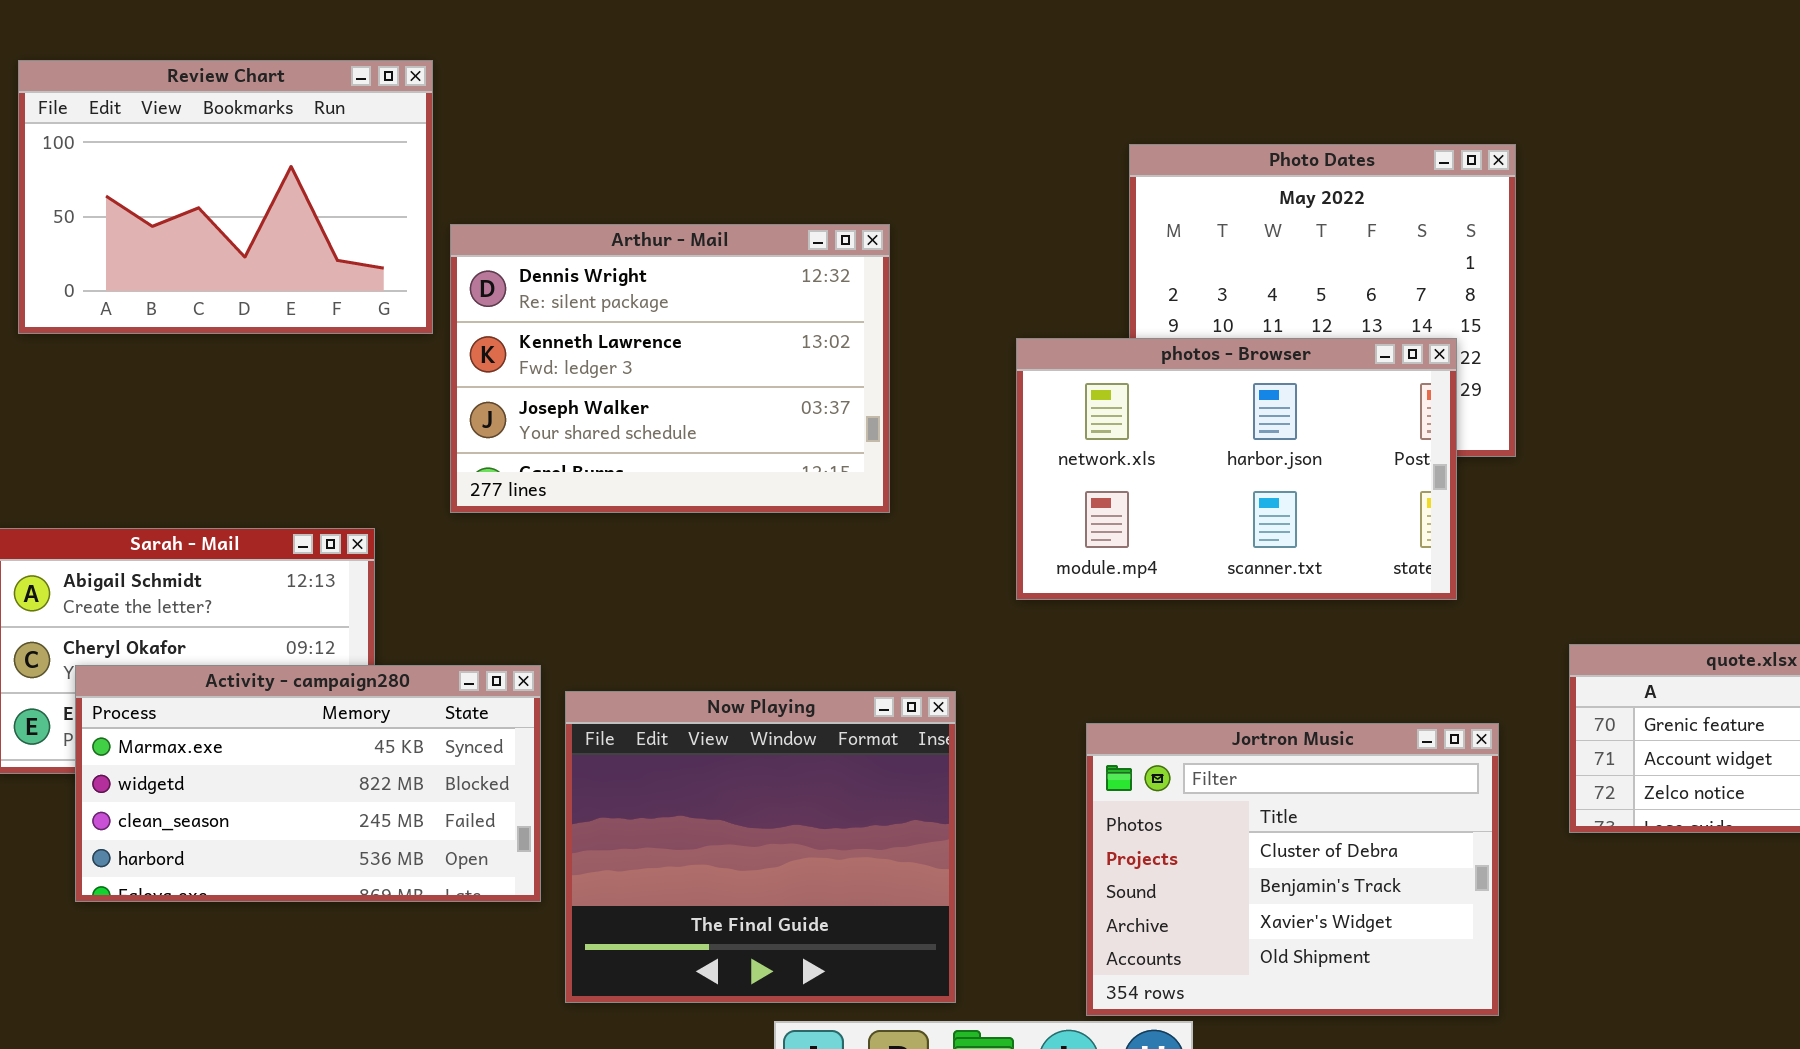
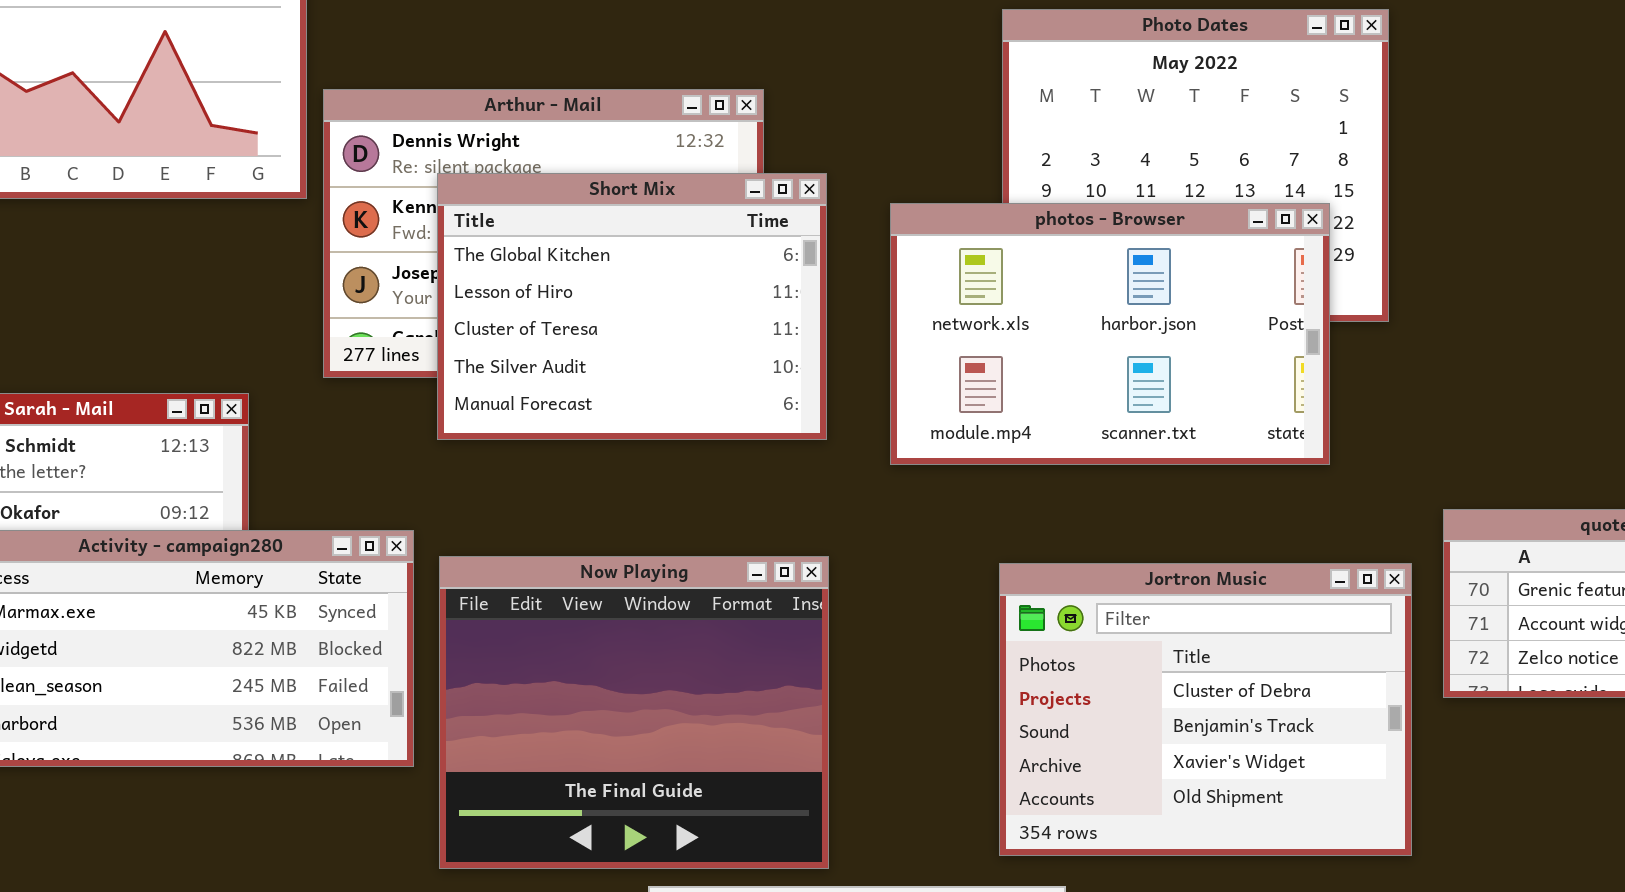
Short Mix: none -> [437,173,827,440], opened
Jortron Music: [1086,723,1499,1016] -> [999,563,1412,856], moved

